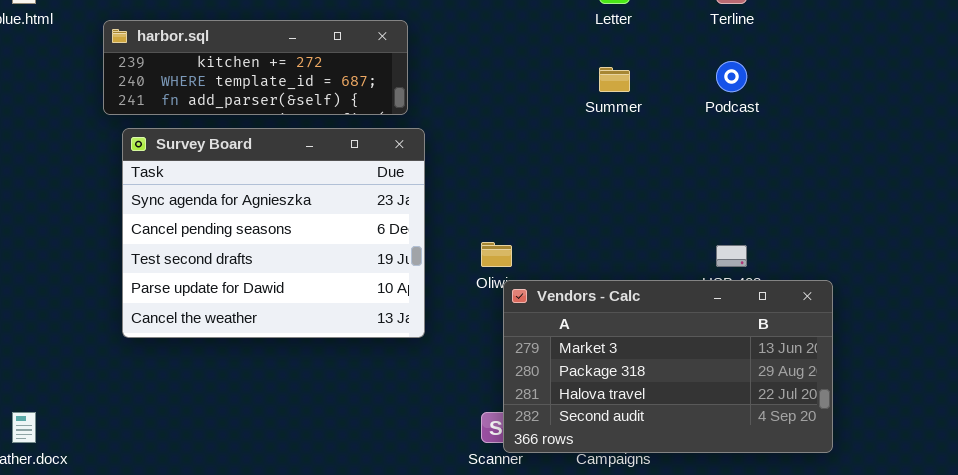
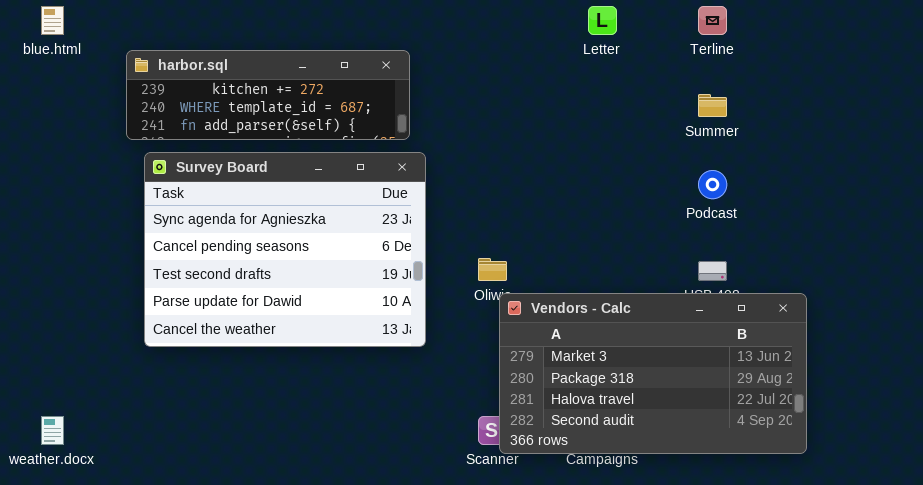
Podcast: [716,61,747,92] -> [698,170,727,199], moved
Summer: [599,67,630,92] -> [698,94,727,117], moved

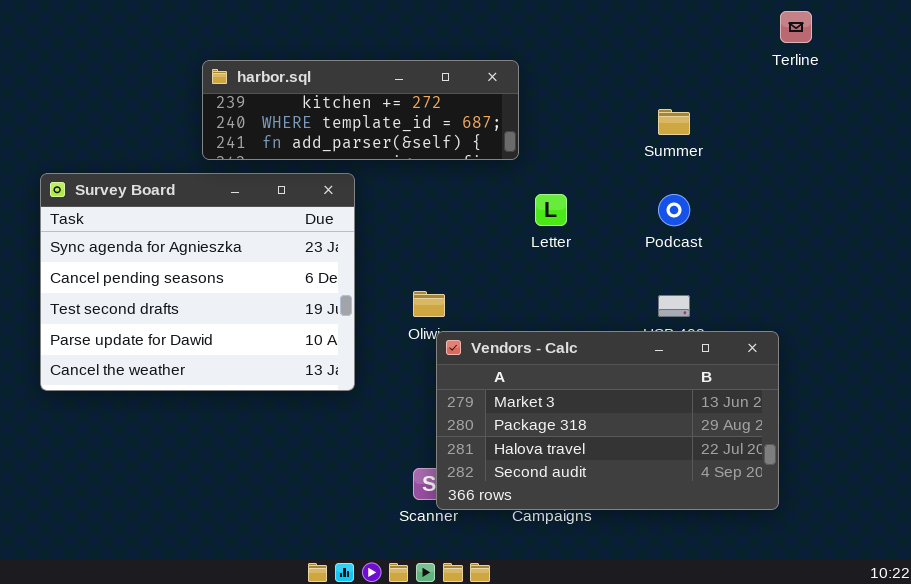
Letter: [588,6,617,35] -> [535,194,567,226], moved
Terline: [698,6,727,35] -> [780,11,812,43], moved
harbor.sql: [126,50,410,140] -> [202,60,519,160], moved

